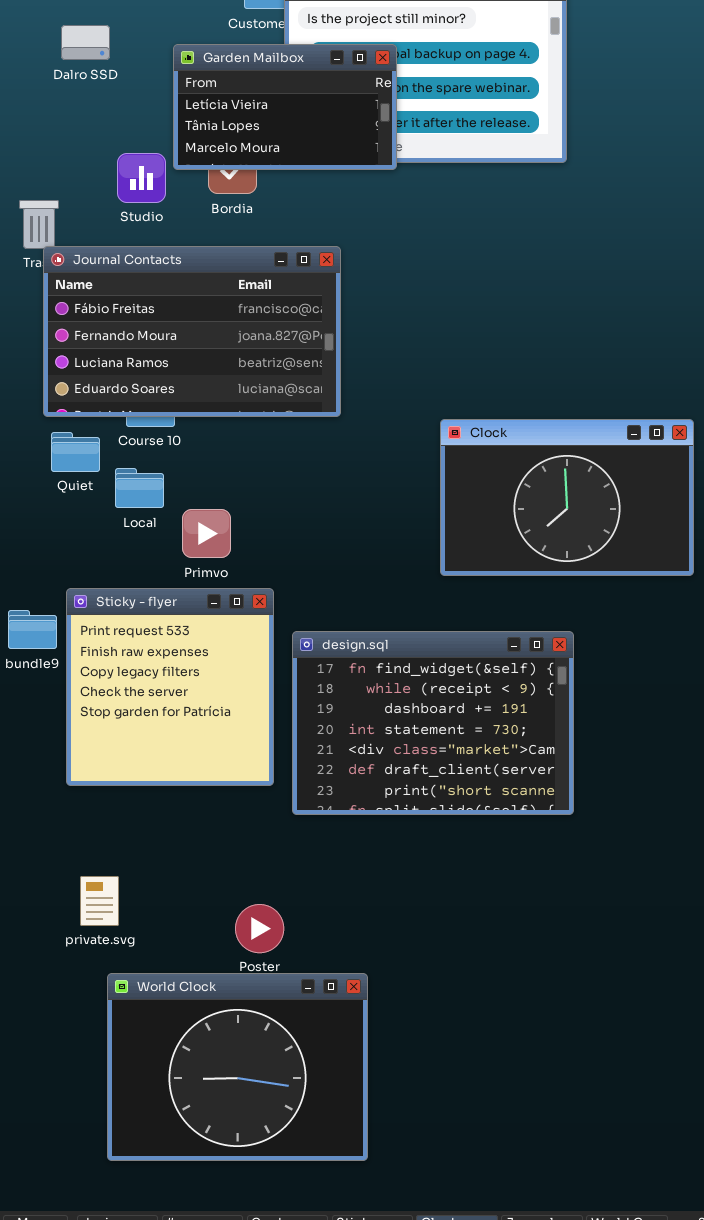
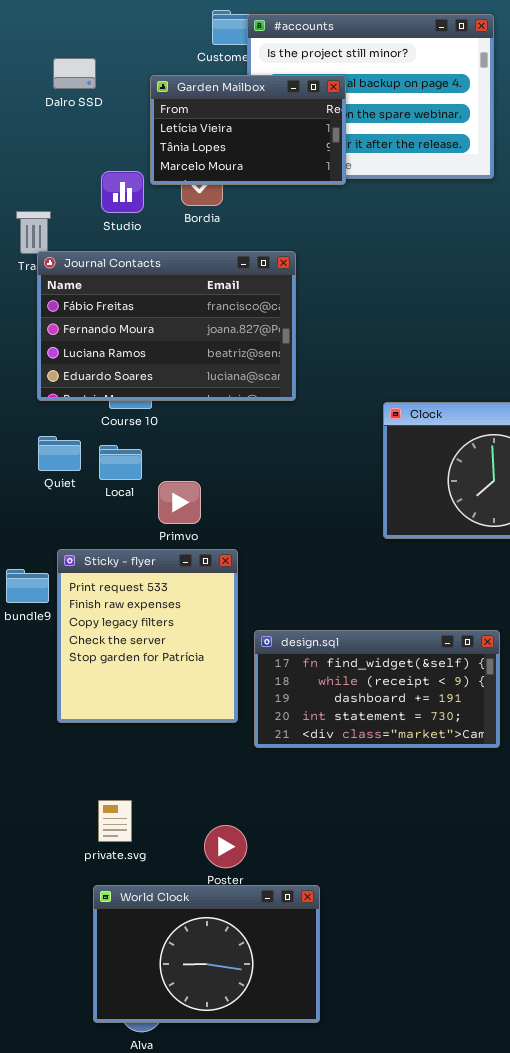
Quiet: [51,432,100,472] -> [38,436,81,471], moved
design.sql: [292,631,574,815] -> [254,630,500,748], resized
private.svg: [80,876,119,926] -> [98,800,132,842], moved
World Clock: [107,973,368,1161] -> [93,885,320,1023], resized

